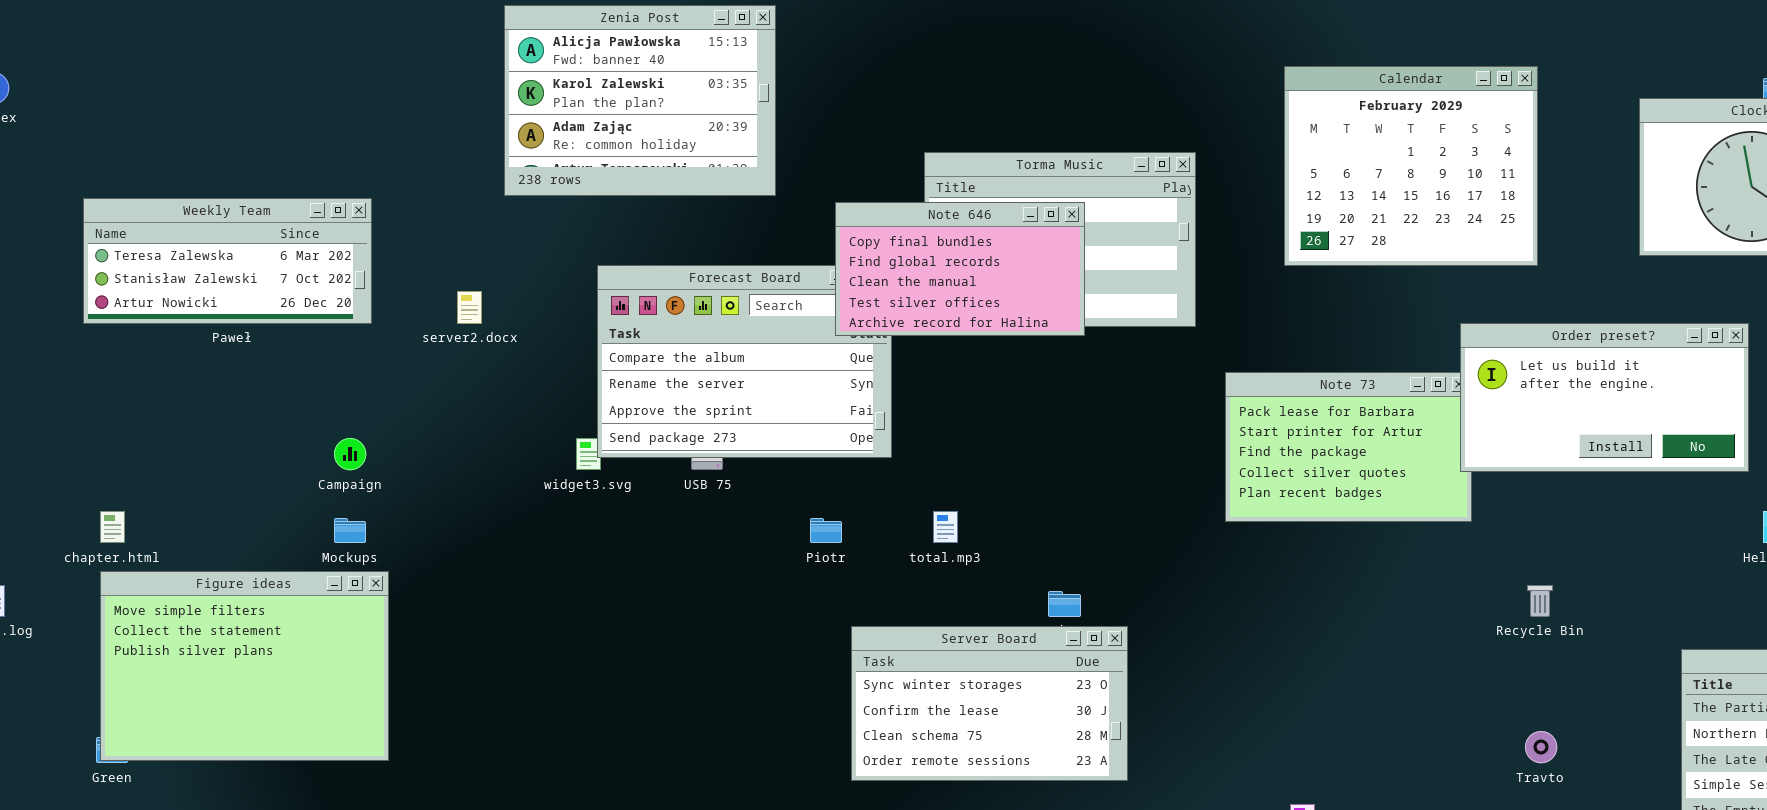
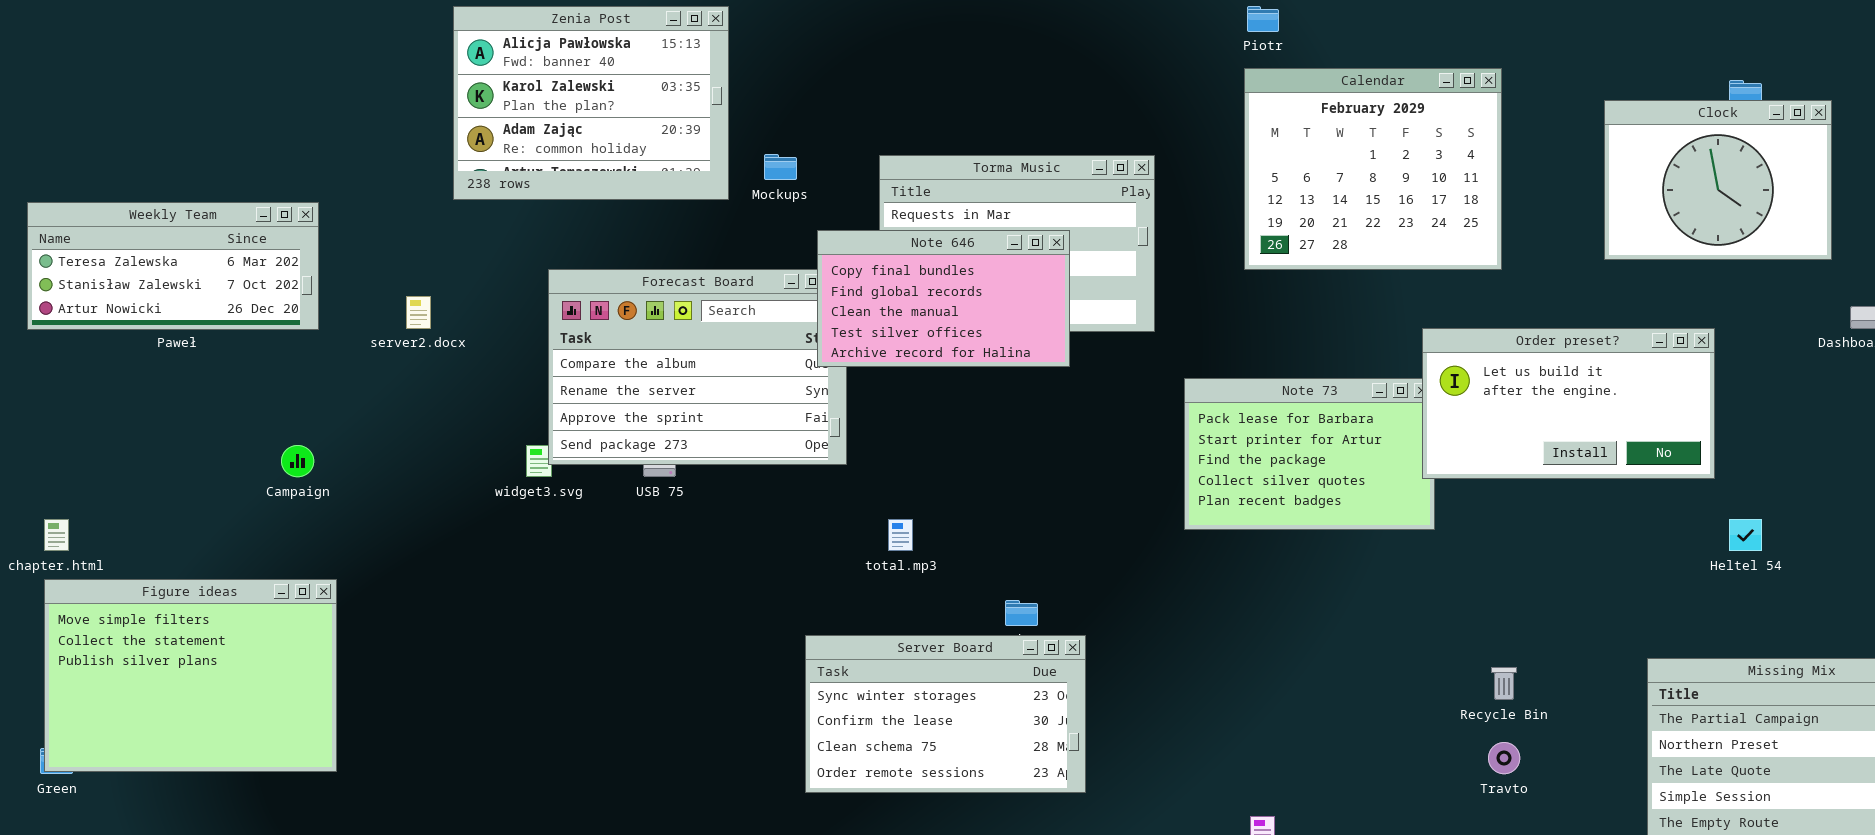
Note 646: [835,202,1085,336] -> [817,230,1070,367], moved
Mockups: [334,518,366,543] -> [764,154,797,180], moved
Piotr: [810,518,842,543] -> [1247,6,1279,32], moved
Recycle Bin: [1527,585,1553,617] -> [1491,667,1517,700], moved

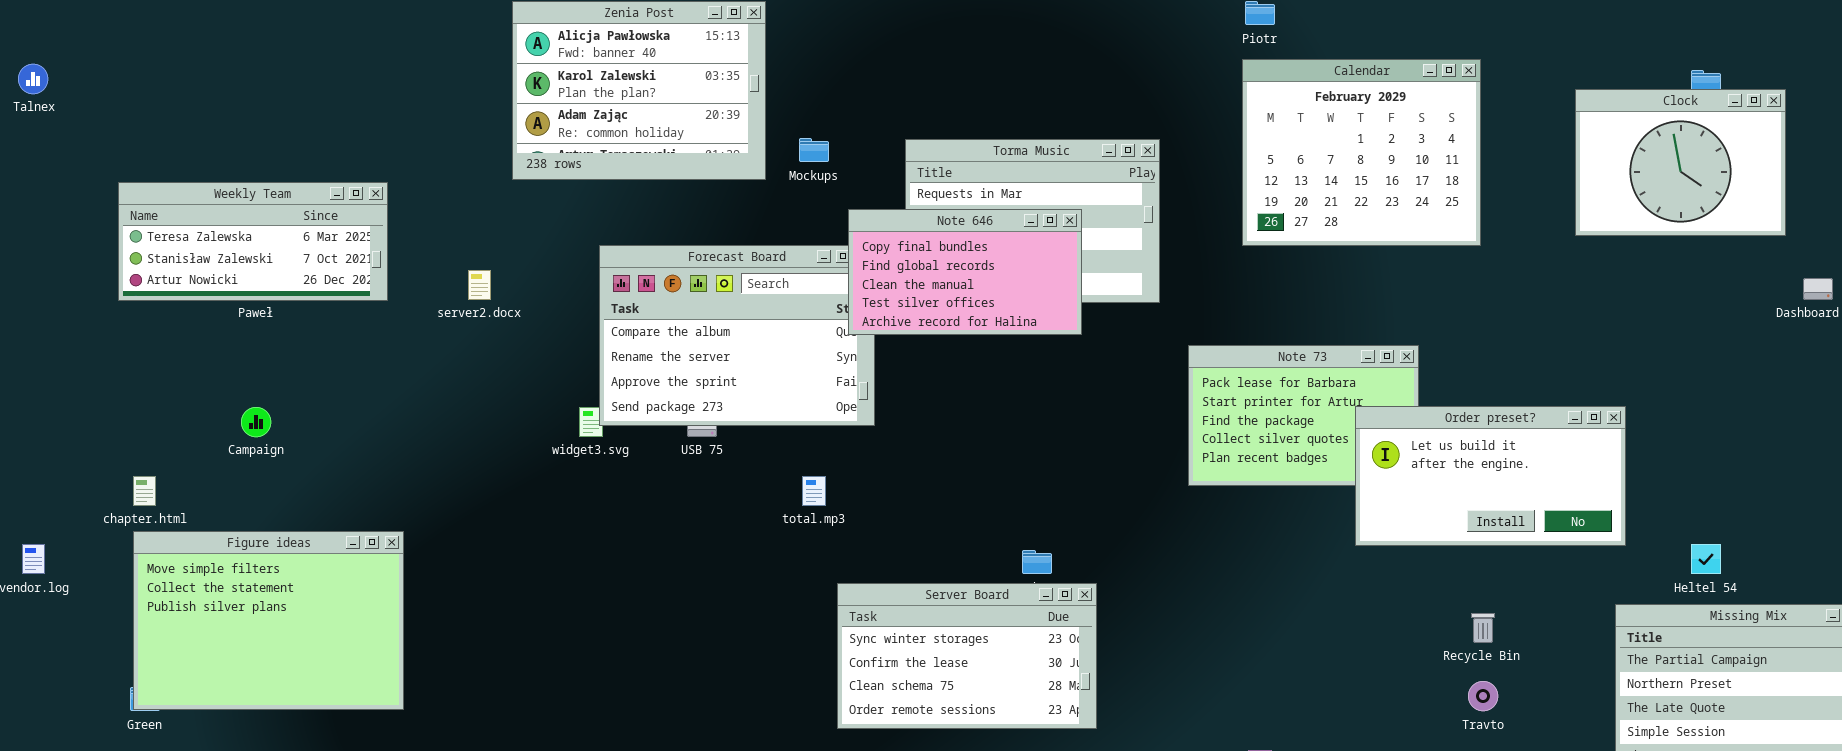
Order preset?: [1422,328,1715,479] -> [1355,406,1626,546], moved
Campaign: [281,445,314,477] -> [241,407,271,437], moved
total.mp3: [888,519,913,551] -> [802,476,826,506], moved
Heltel 54: [1729,519,1762,551] -> [1691,544,1721,574], moved

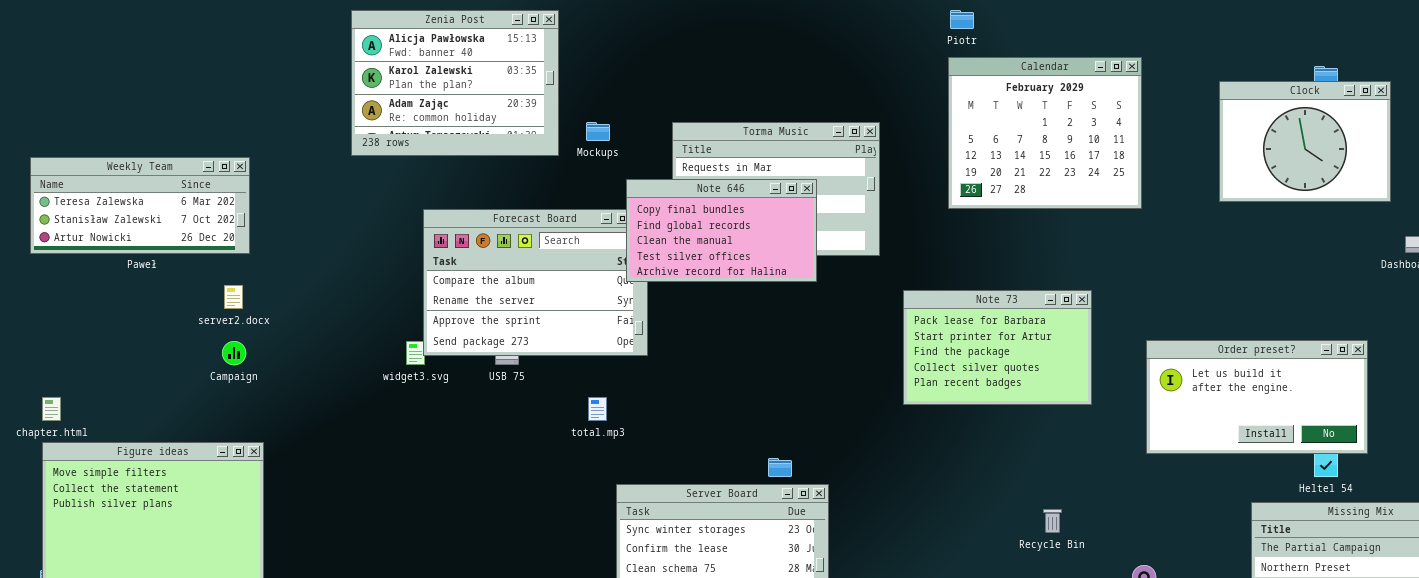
server2.docx: [468,270,491,300] -> [224,285,243,309], moved
Order preset?: [1355,406,1626,546] -> [1146,340,1368,454], moved
Campaign: [241,407,271,437] -> [222,341,246,365], moved
Recycle Bin: [1471,613,1495,643] -> [1043,509,1062,533], moved

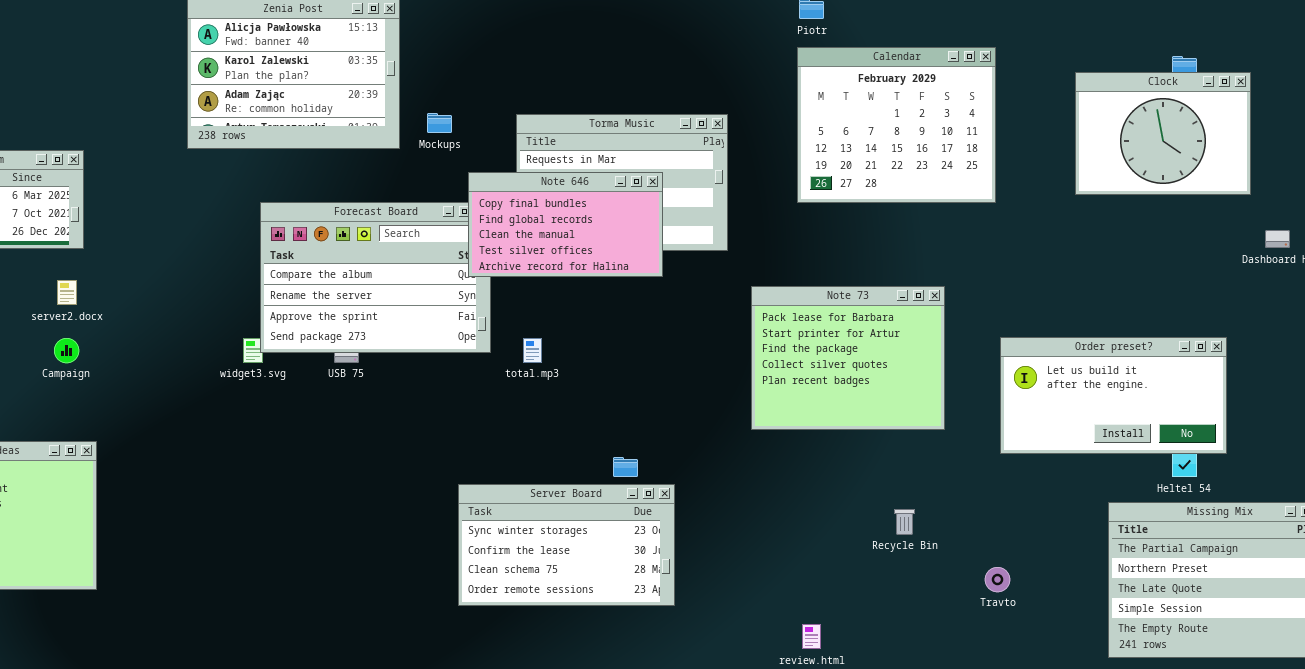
Note 73: [903,290,1092,405] -> [751,286,945,430], resized
total.mp3: [588,397,607,421] -> [523,338,542,363], moved

